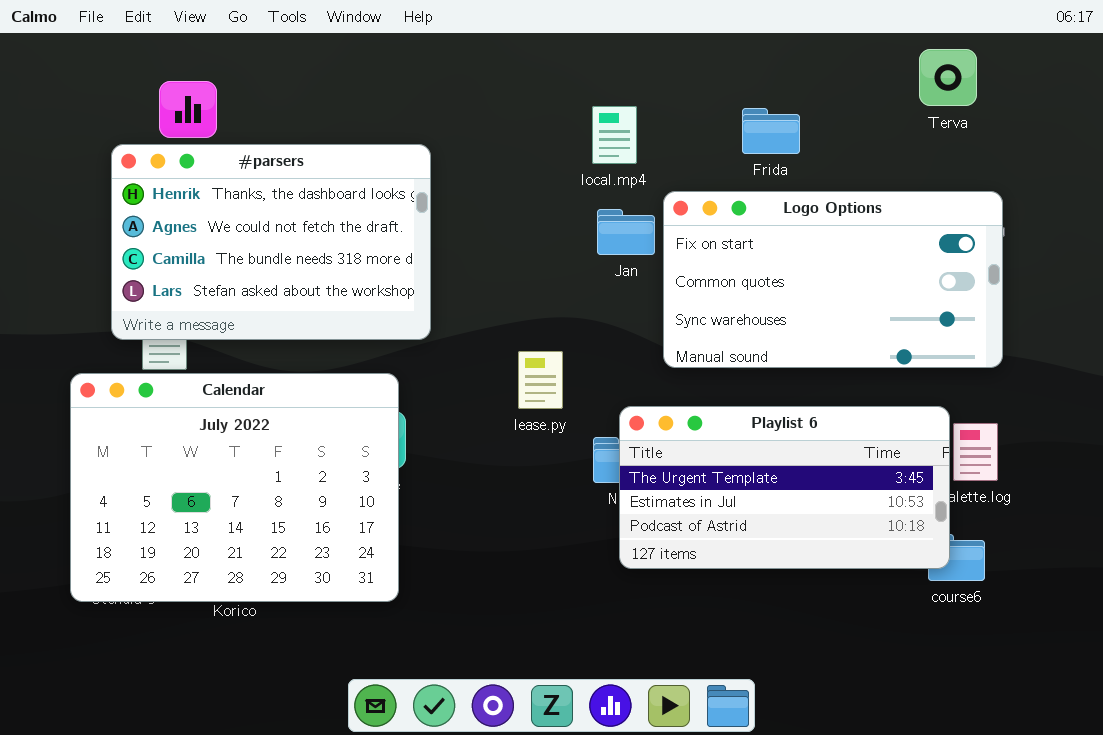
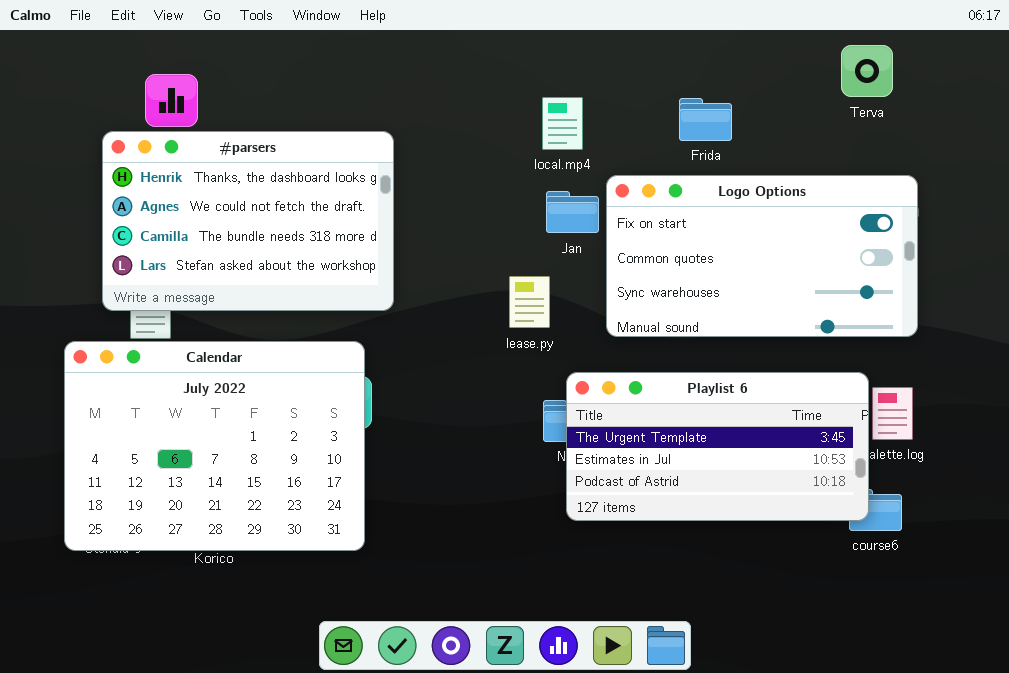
lease.py: [518,351,563,409] -> [509,276,550,328], moved

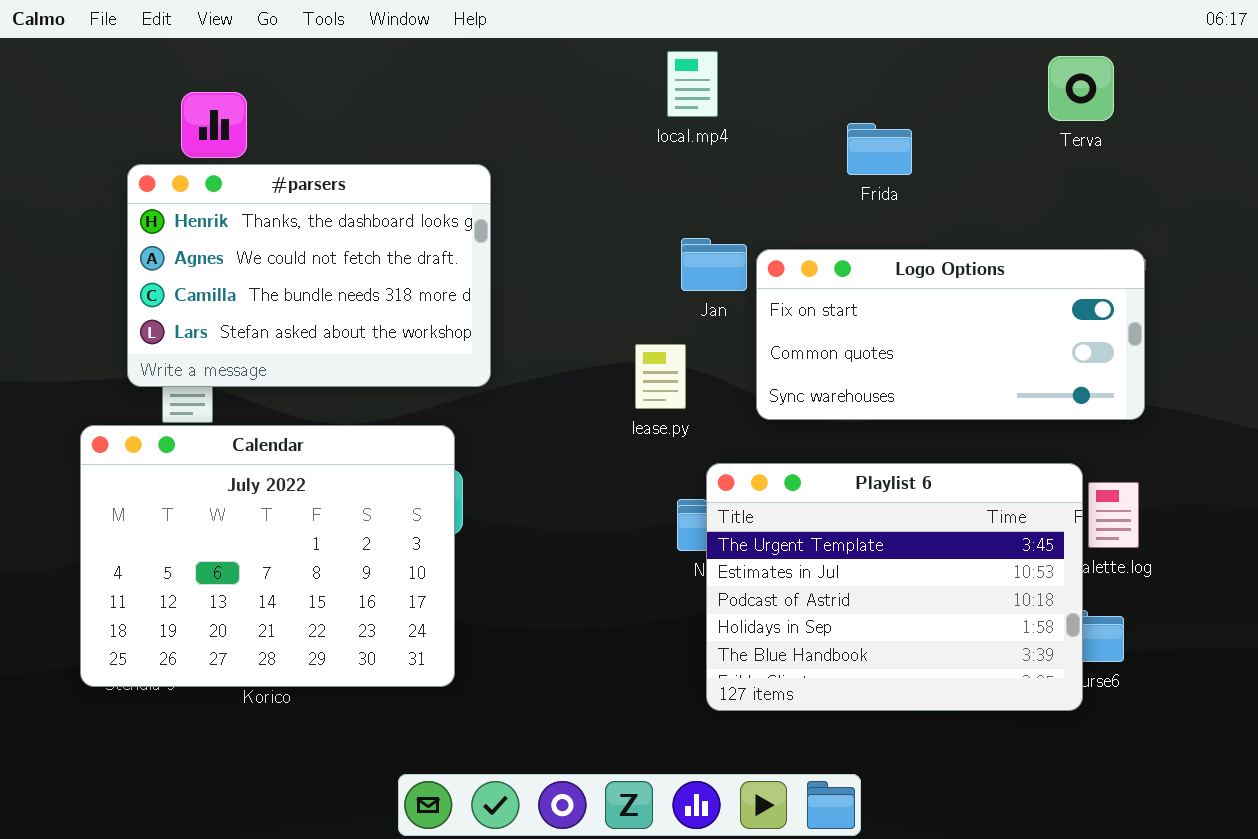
local.mp4: [542,97,583,150] -> [667,51,718,117], moved
Logo Options: [606,175,918,337] -> [756,249,1145,420], resized
Playlist 6: [566,372,869,521] -> [706,463,1083,711], resized

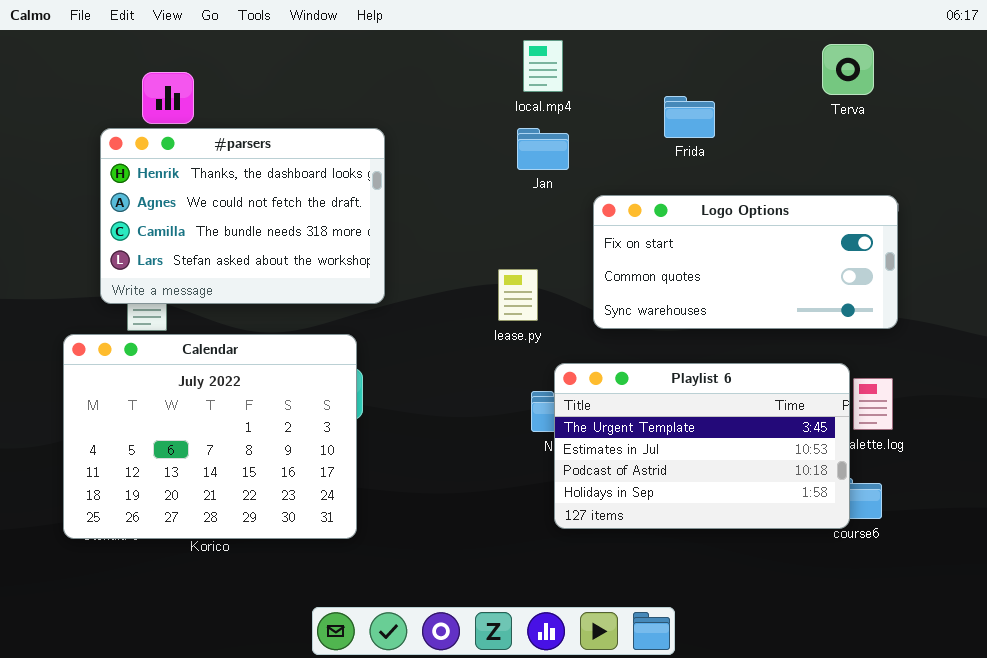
Jan: [681,238,747,291] -> [517,128,569,170], moved
Playlist 6: [706,463,1083,711] -> [554,363,850,529], resized

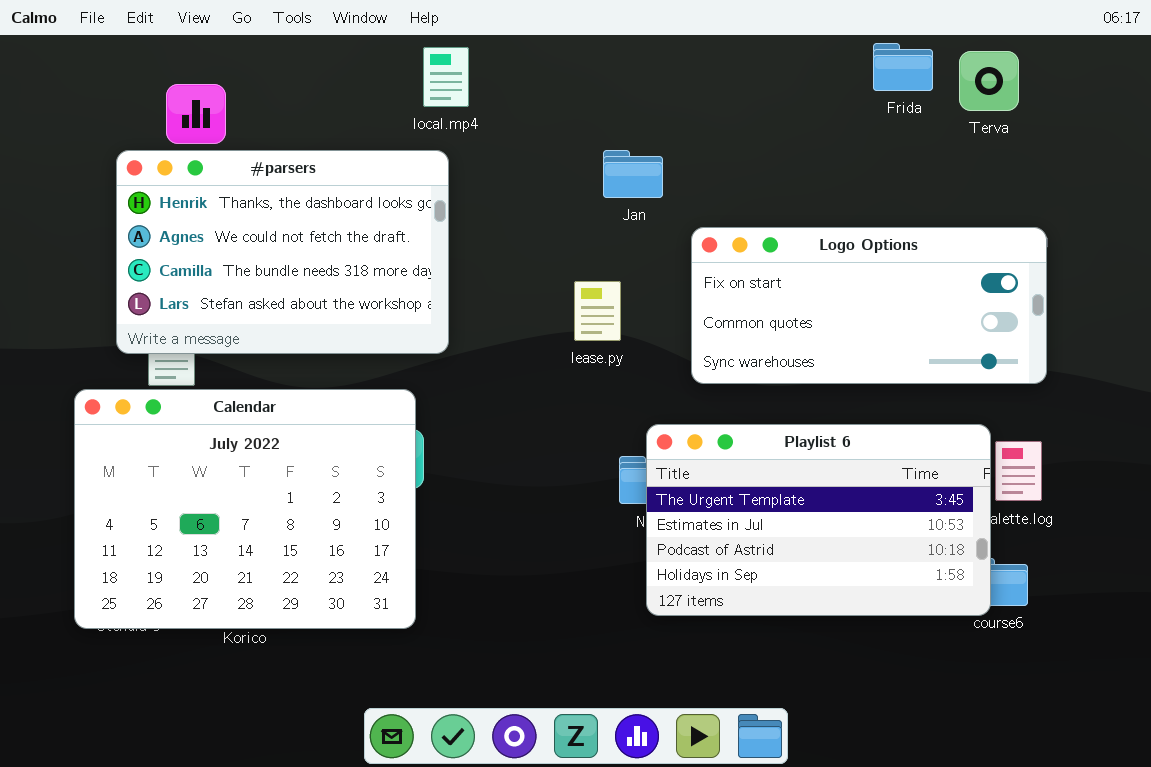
local.mp4: [523,40,563,92] -> [423,47,469,107], moved
Frida: [664,96,715,138] -> [873,43,933,91], moved
lease.py: [498,269,538,321] -> [574,281,621,341], moved

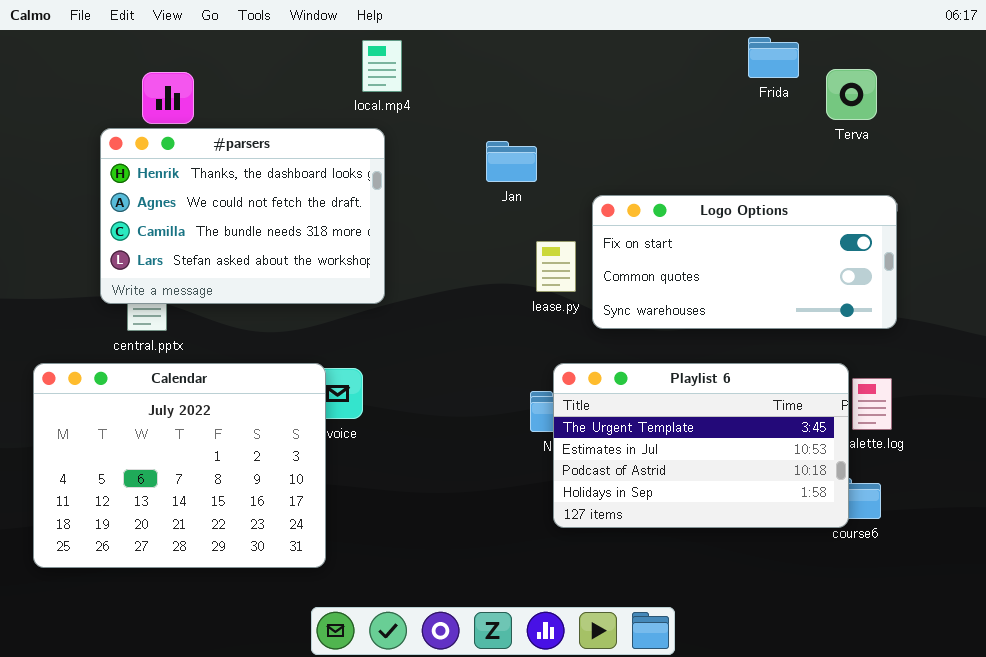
Terva: [959,51,1019,111] -> [826,69,877,120], moved
Jan: [603,150,663,198] -> [486,141,537,182], moved
lease.py: [574,281,621,341] -> [536,241,576,292], moved
Calendar: [74,389,416,629] -> [33,363,326,568], moved

